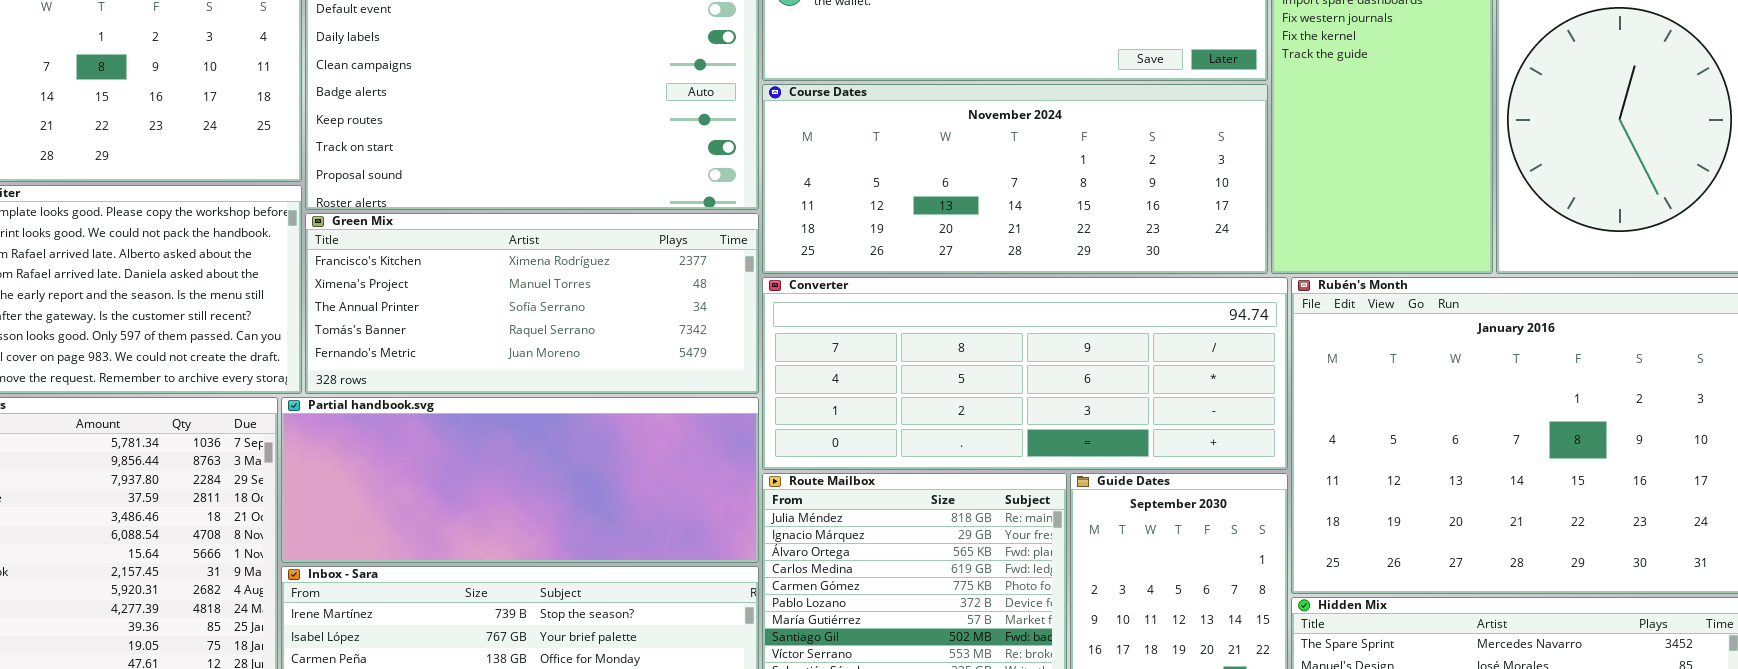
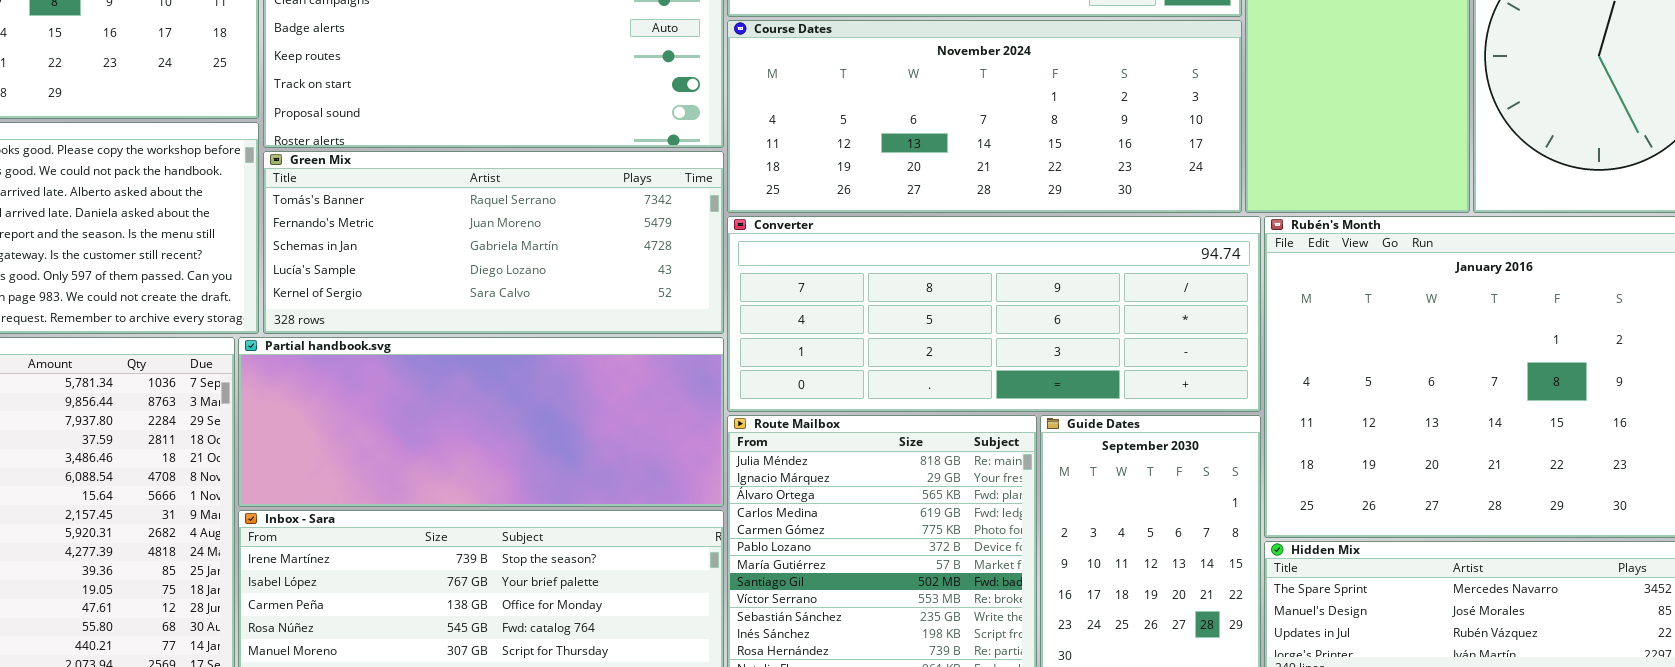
Green Mix: [305,213,759,394] -> [263,151,724,334], scrolled down 3 rows

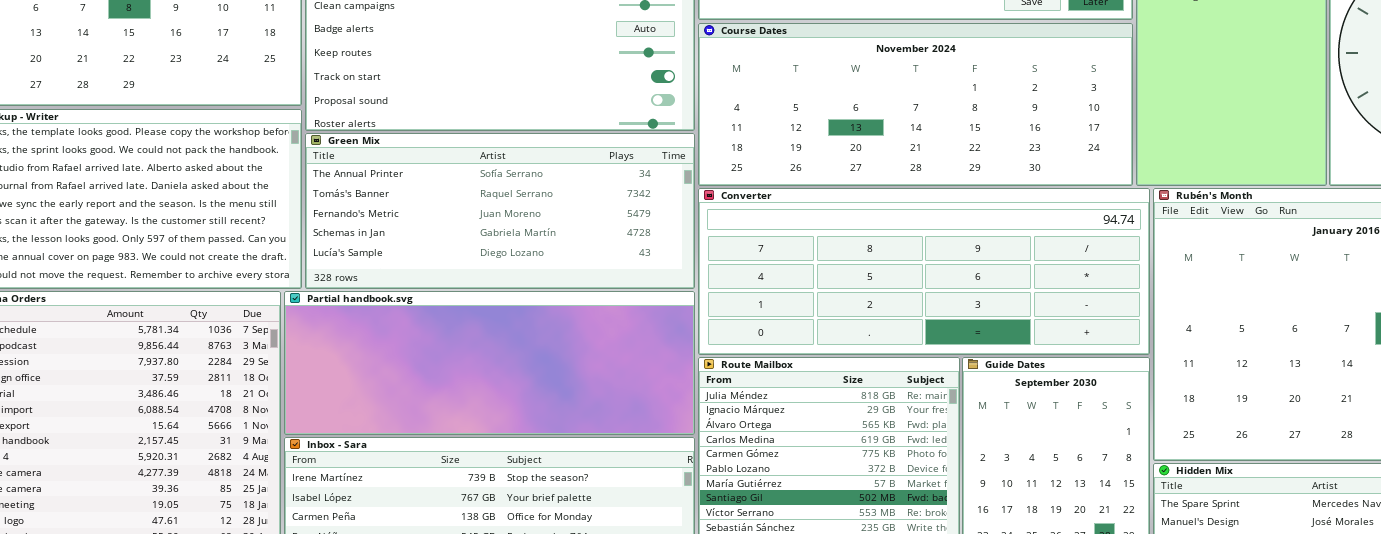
Green Mix: [263,151,724,334] -> [305,133,695,289], scrolled up 1 row

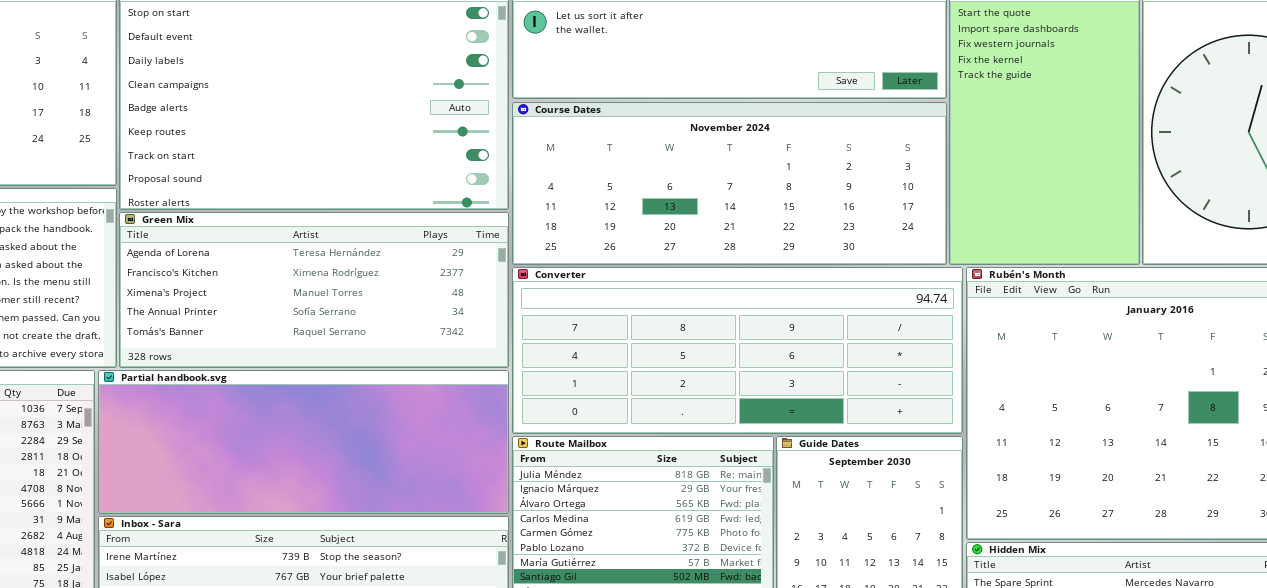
Green Mix: [305,133,695,289] -> [119,212,509,368], scrolled up 3 rows

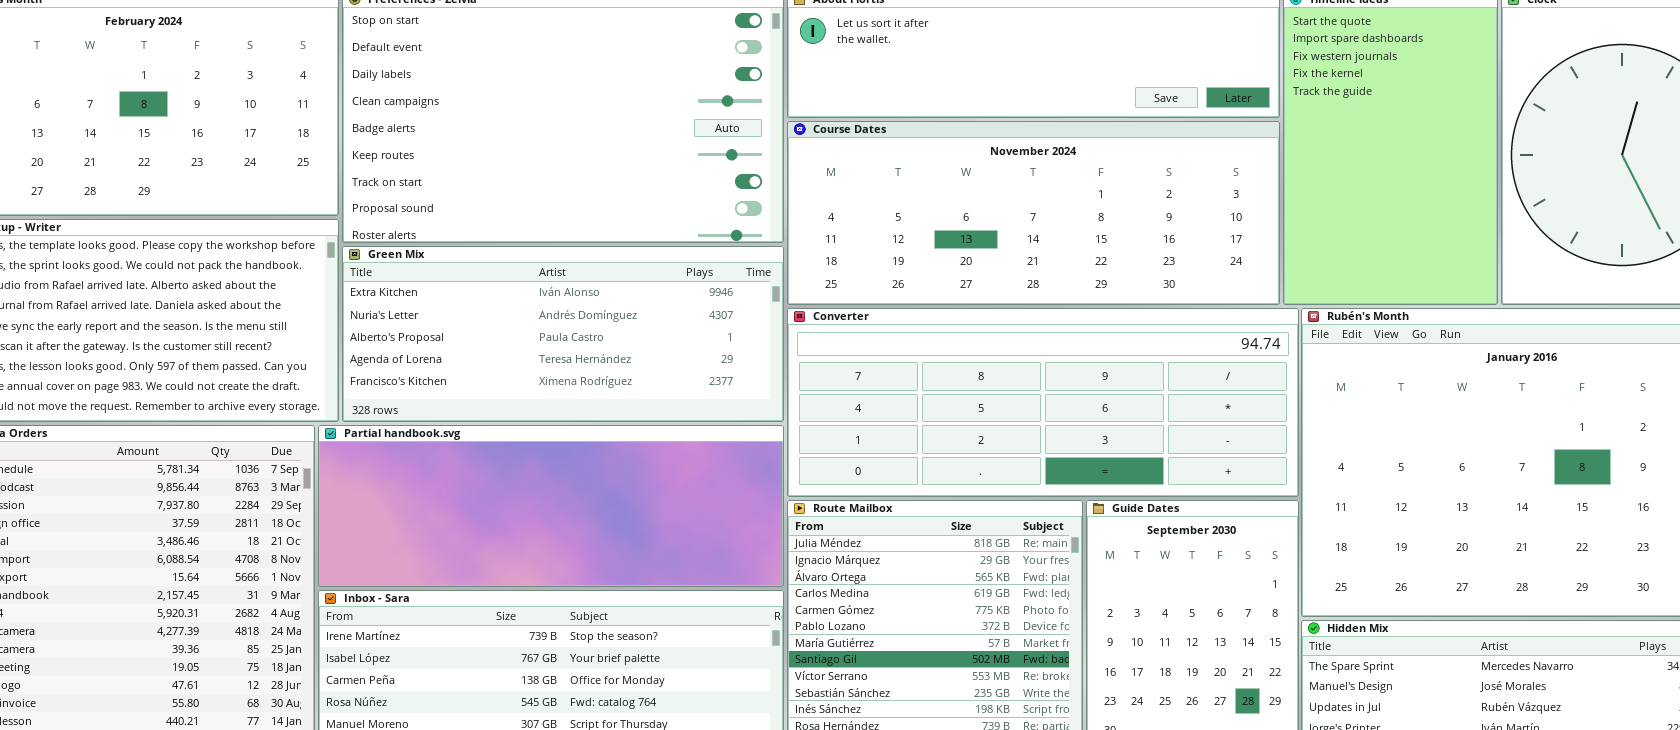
Green Mix: [119,212,509,368] -> [342,246,784,422], scrolled up 3 rows

